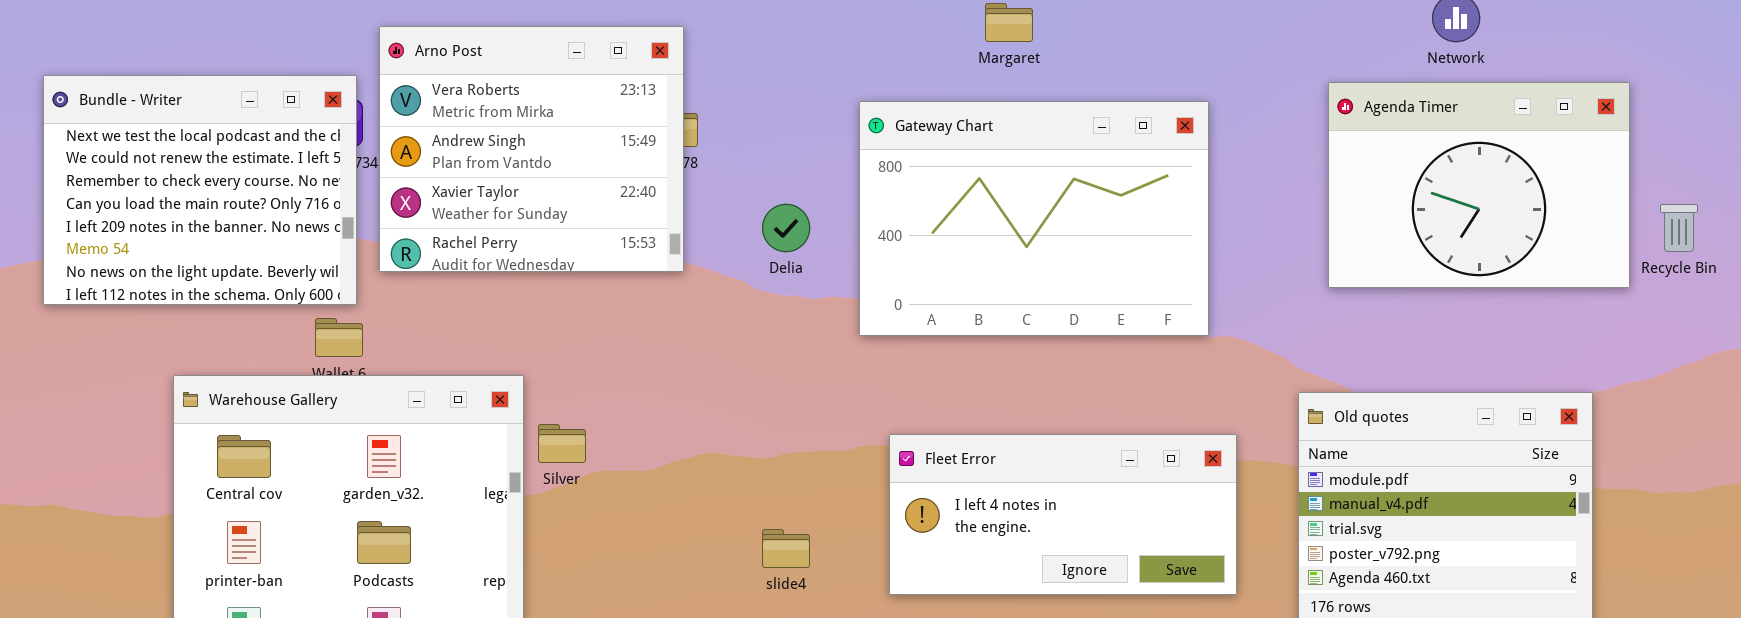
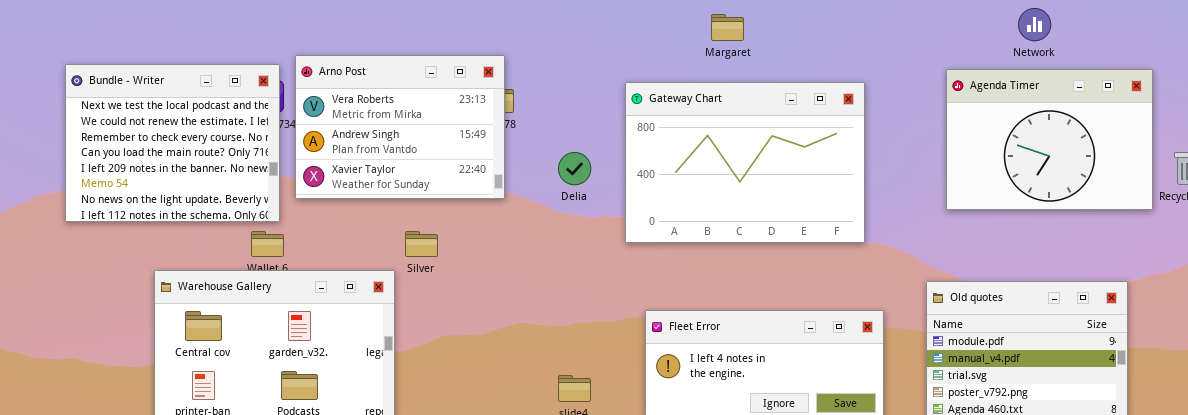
Arno Post: [379,26,684,272] -> [295,55,505,199], resized
Silver: [538,424,586,463] -> [405,231,438,257], moved

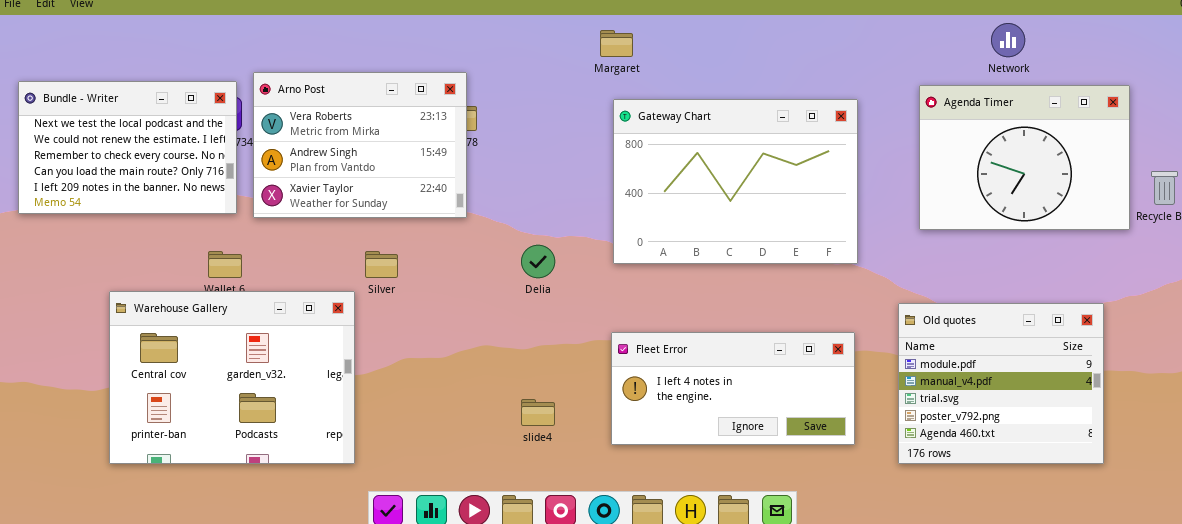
Margaret: [711,14,744,41] -> [600,30,633,57], moved
Bundle - Writer: [65,64,280,222] -> [18,81,237,214], resized
Gateway Chart: [625,82,865,243] -> [613,99,858,264], moved
Delia: [558,152,591,185] -> [521,245,555,278], moved

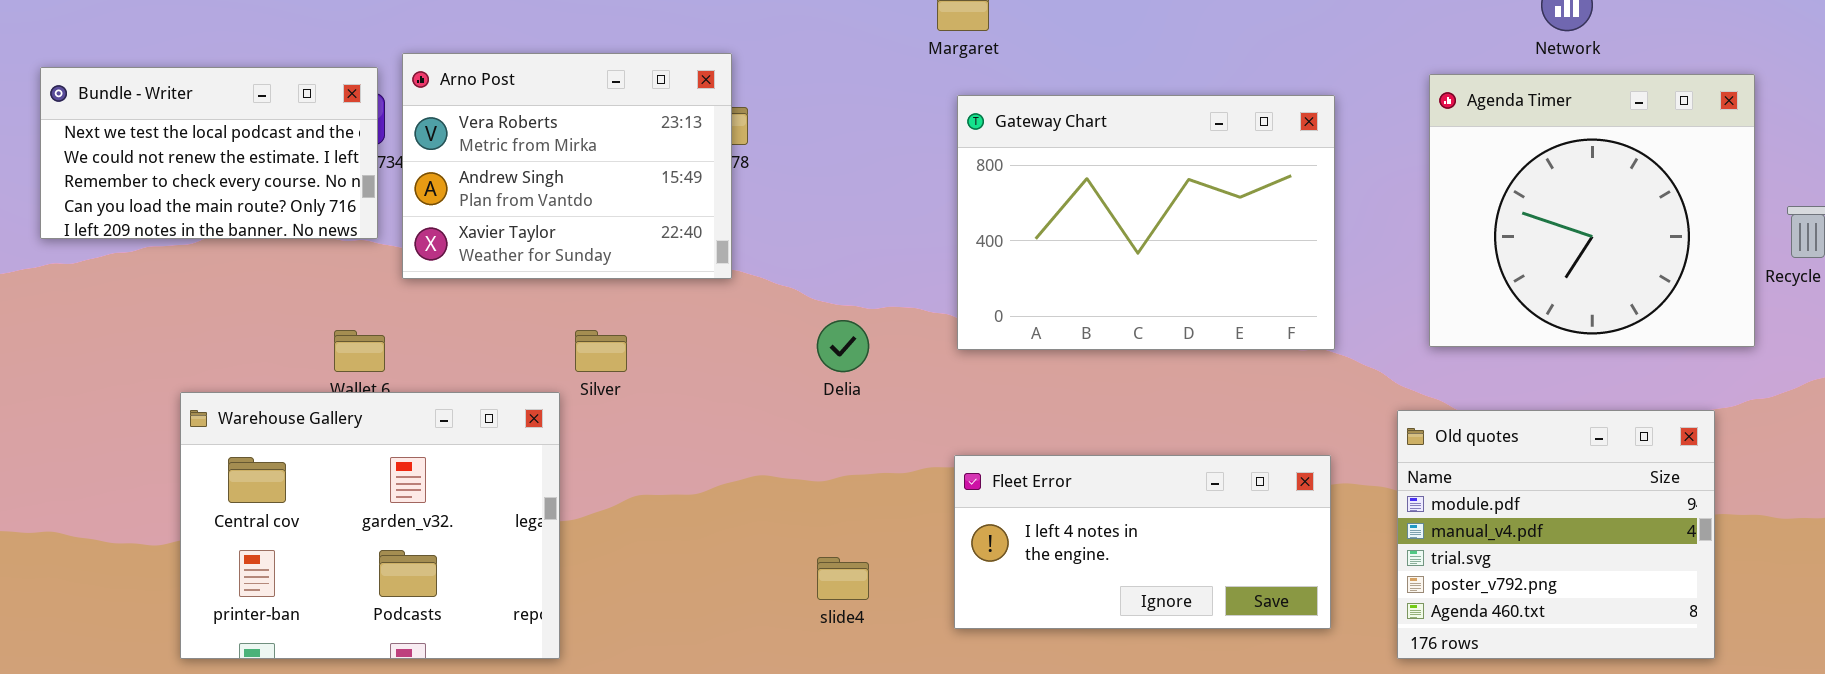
Bundle - Writer: [18,81,237,214] -> [40,67,378,239], resized
Agenda Timer: [919,85,1130,230] -> [1429,74,1755,347], resized

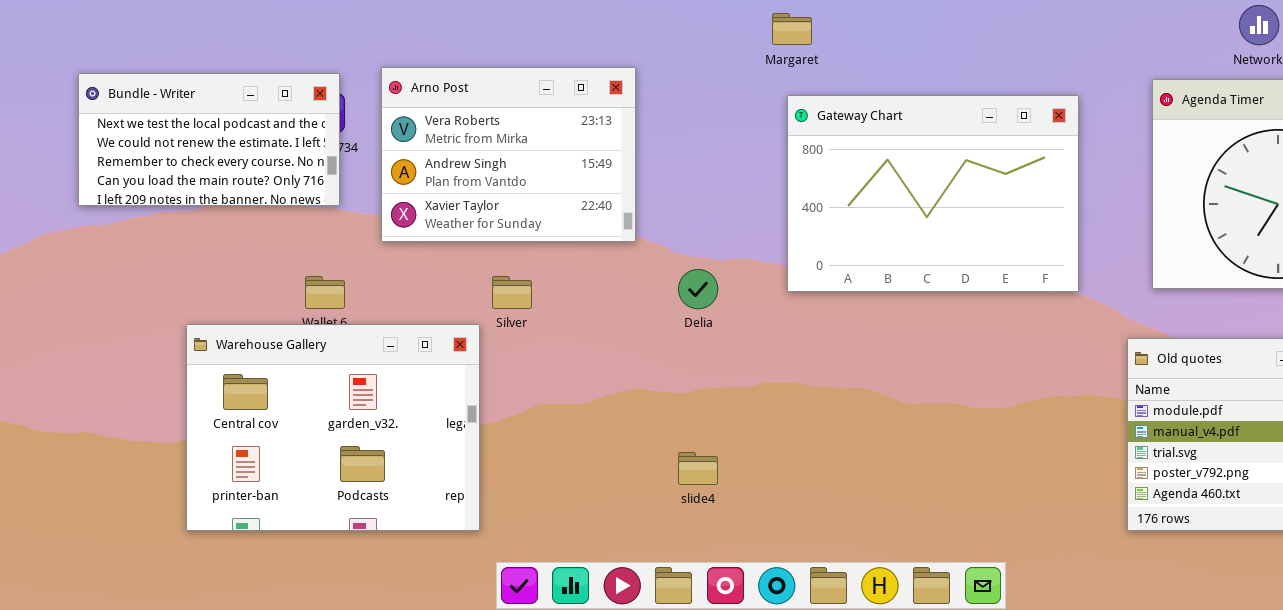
Arno Post: [402,53,732,279] -> [381,67,636,242], moved
Fleet Error: [954,455,1331,629] -> none, closed

